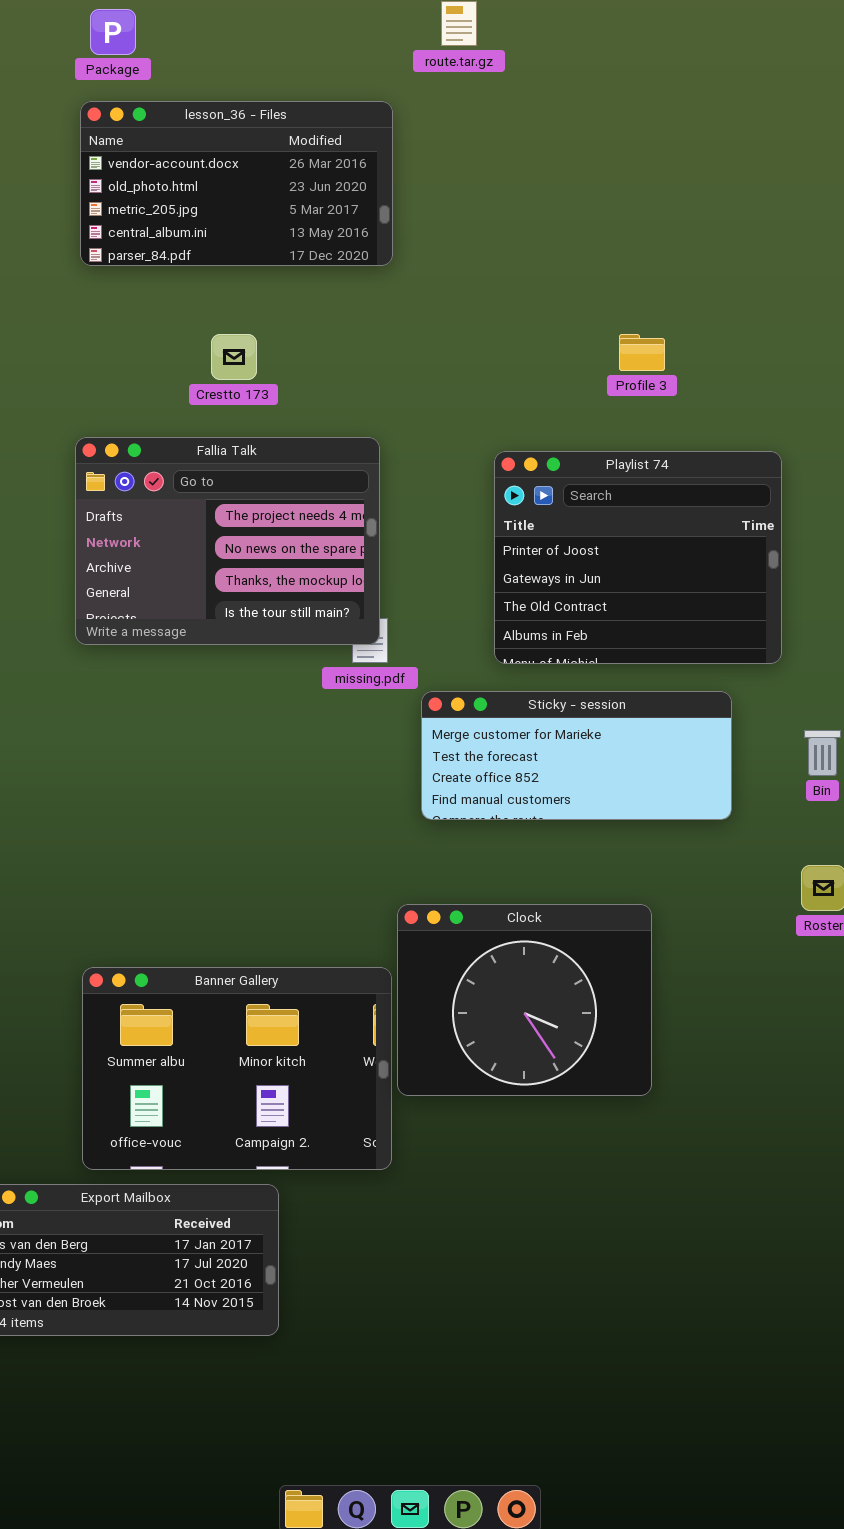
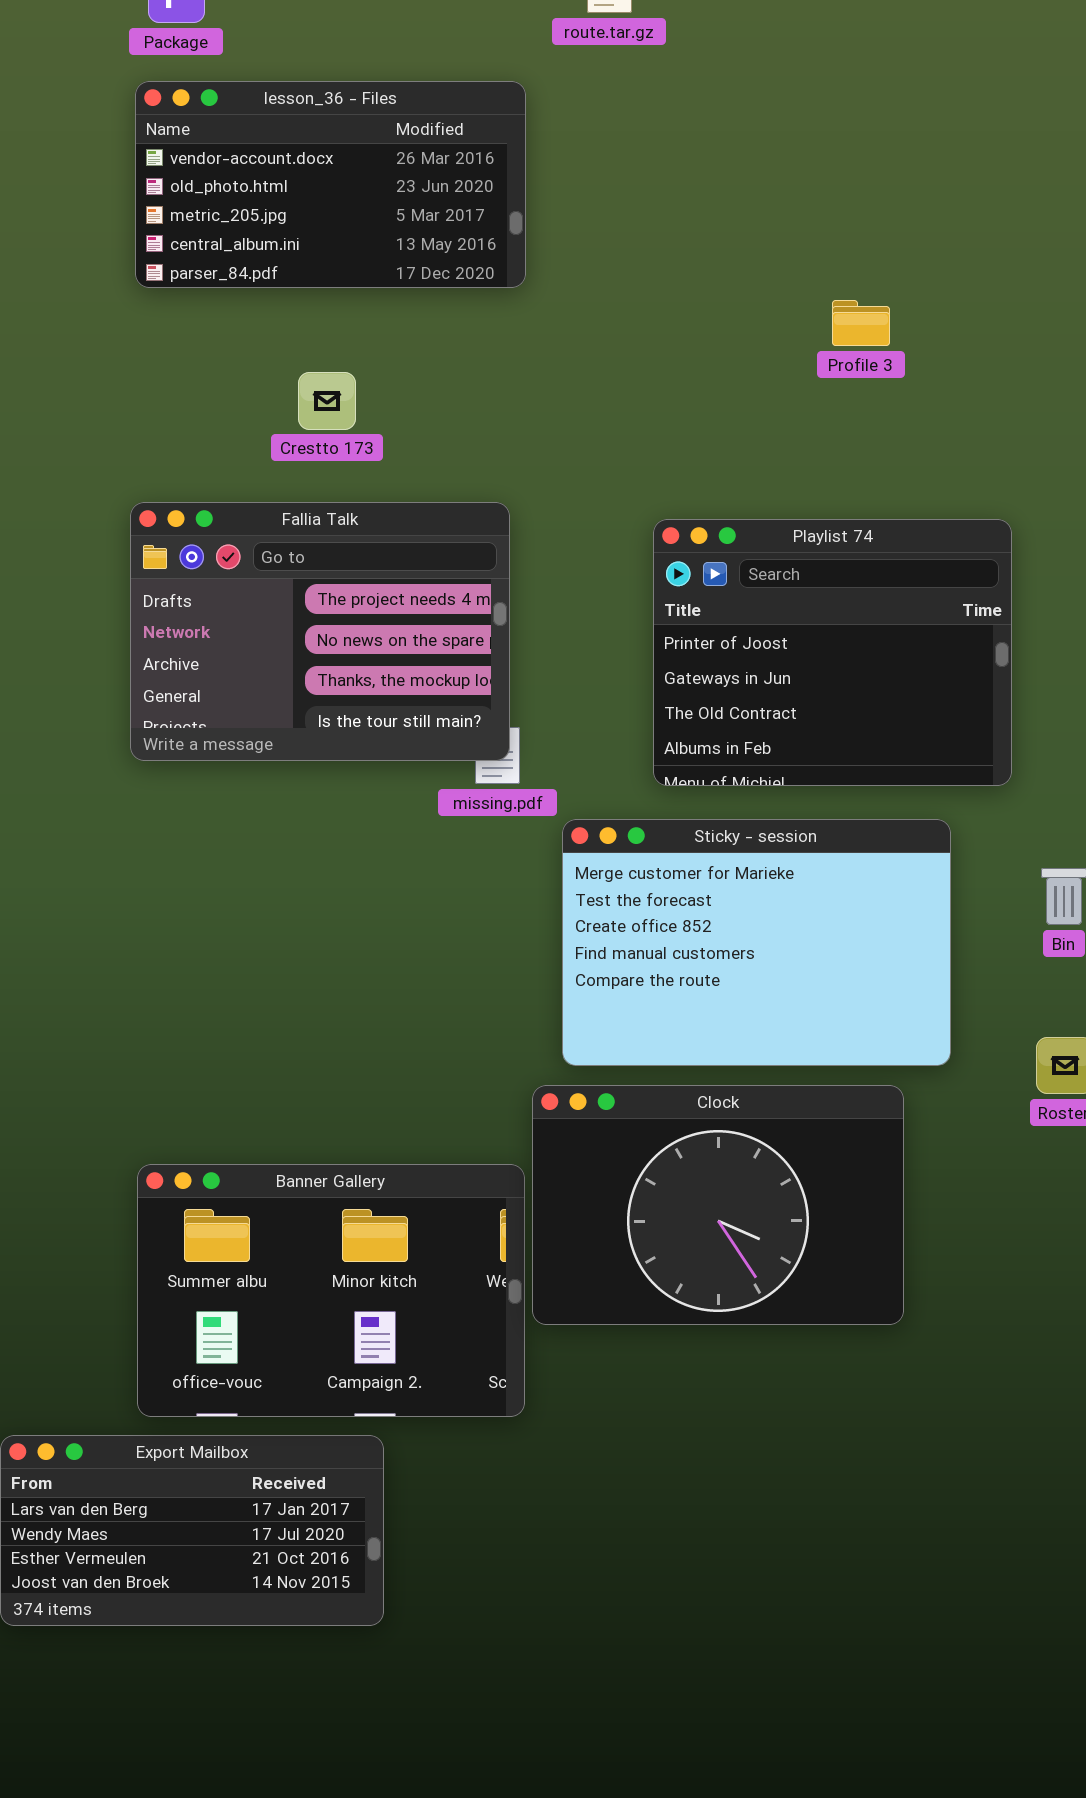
Profile 3: [619,334,665,371] -> [832,300,890,346], moved
Sticky - session: [421,691,732,820] -> [562,819,951,1066], resized
Clock: [397,904,652,1096] -> [532,1085,904,1325], resized

